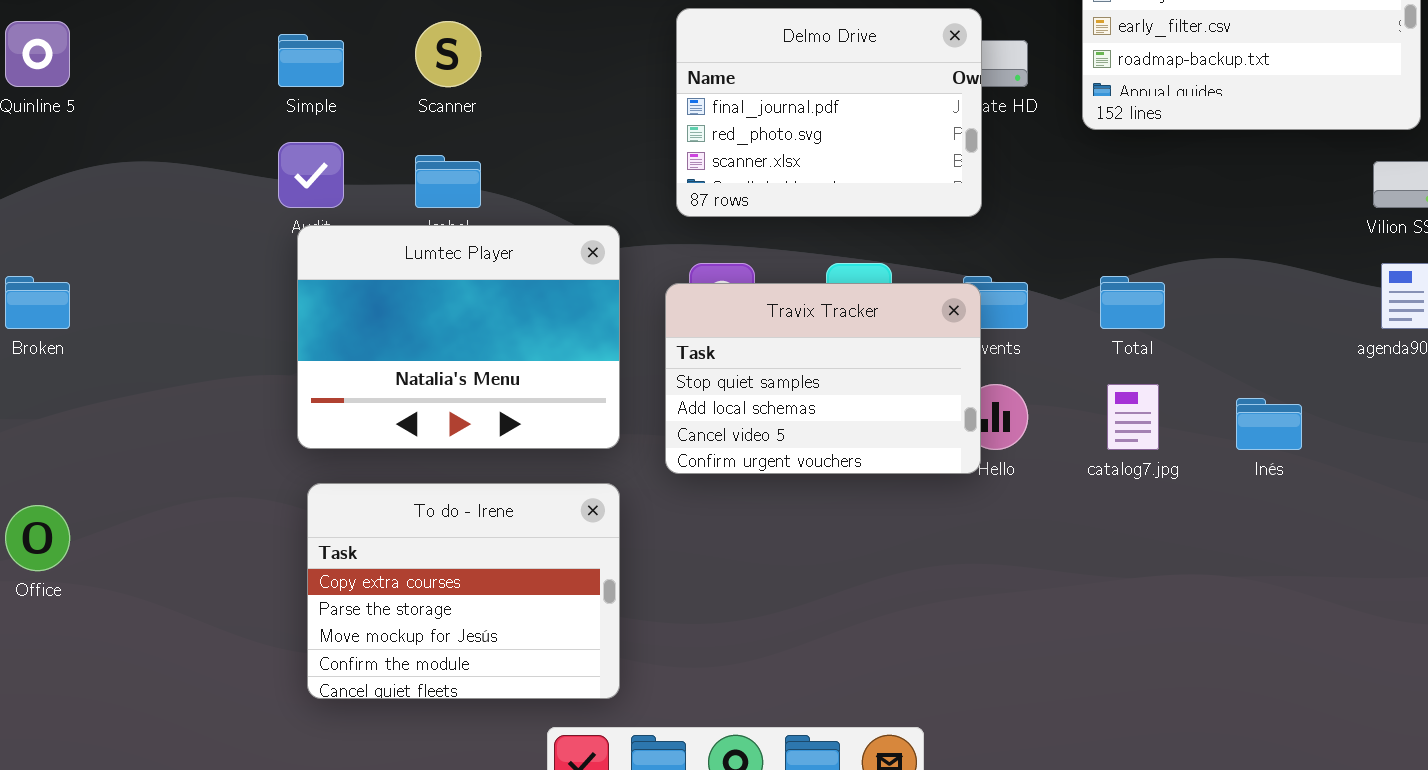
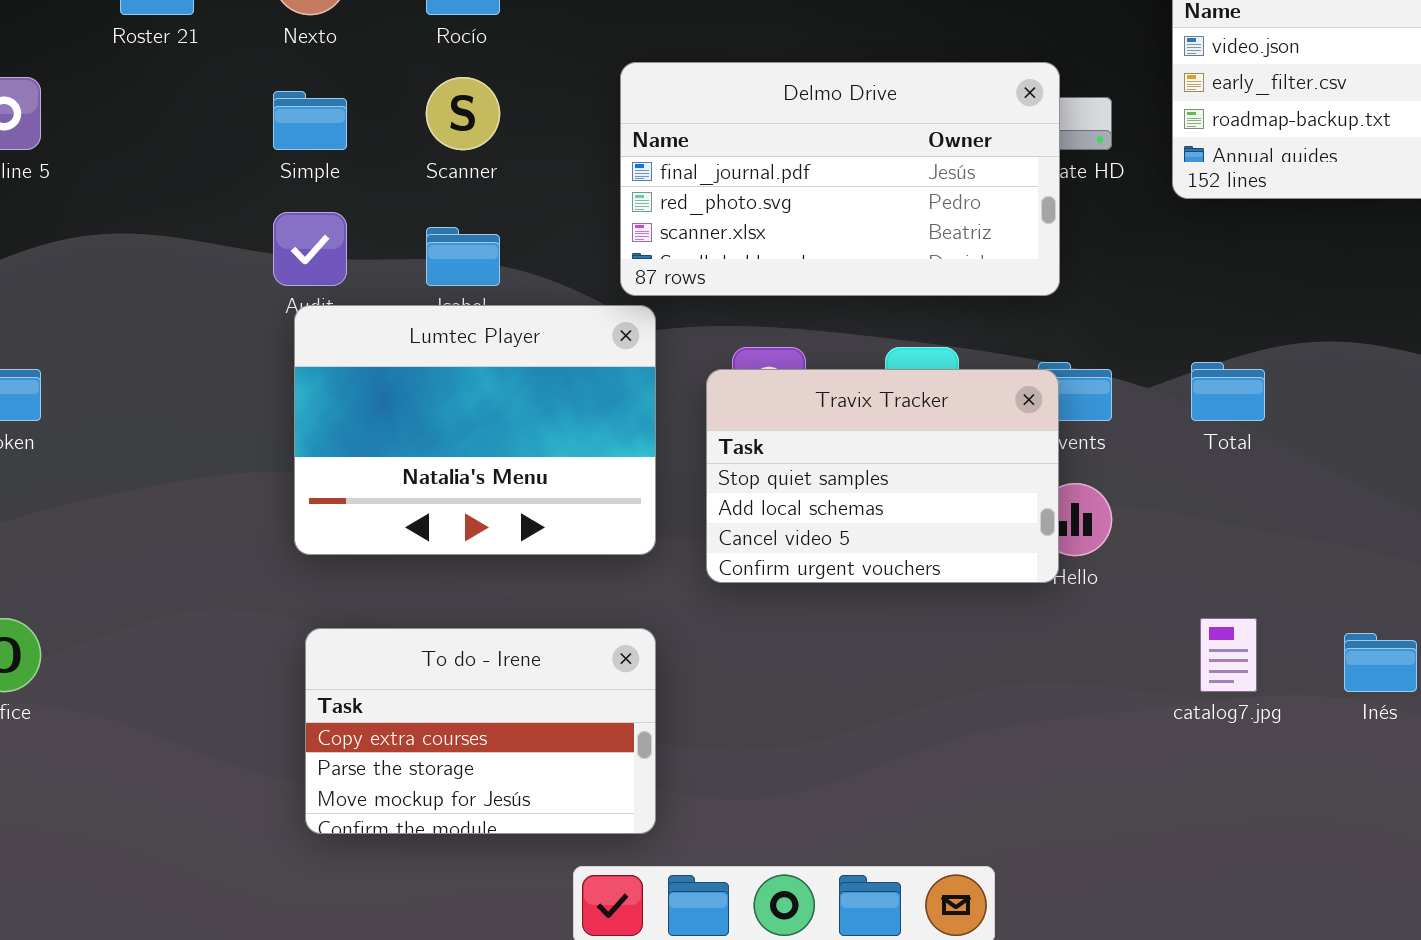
Delmo Drive: [676,8,982,217] -> [620,62,1060,296], resized
catalog7.jpg: [1107,384,1159,450] -> [1200,618,1257,692], moved
Inés: [1236,398,1302,450] -> [1344,633,1417,692], moved
To do - Irene: [307,483,620,699] -> [305,628,656,834], resized

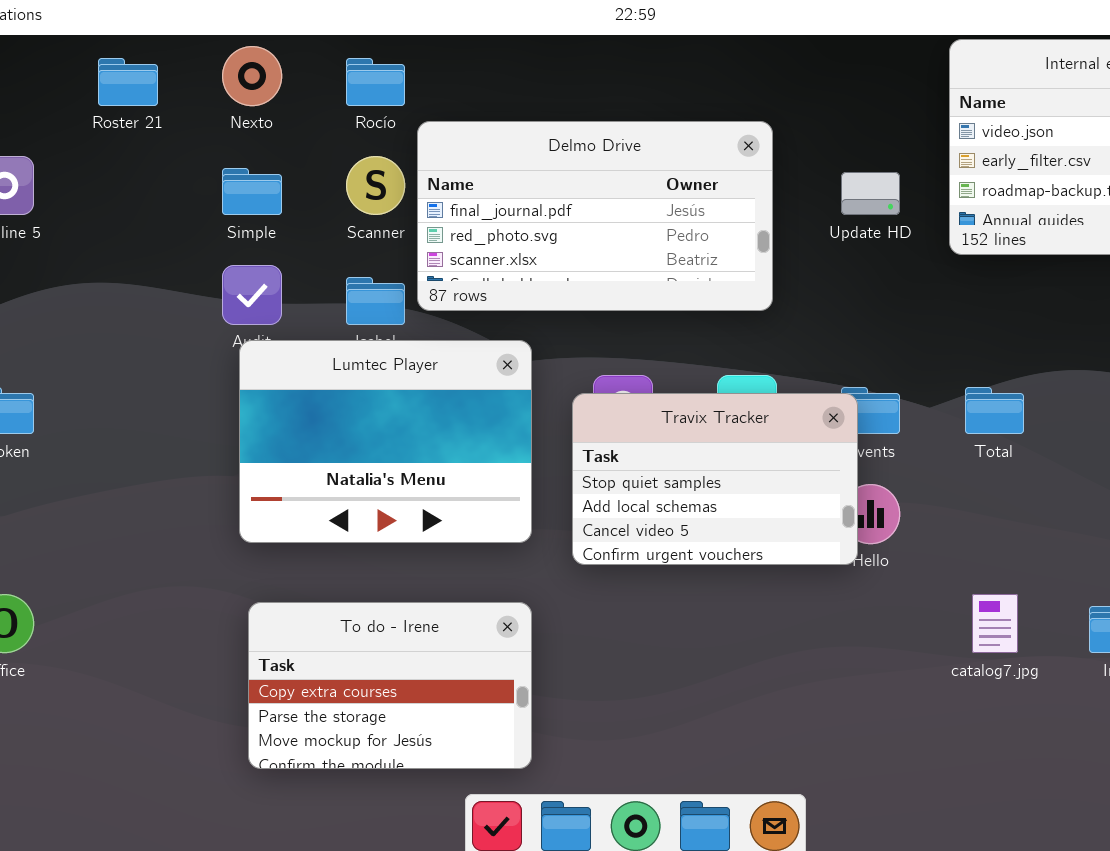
Delmo Drive: [620,62,1060,296] -> [417,121,773,311], moved

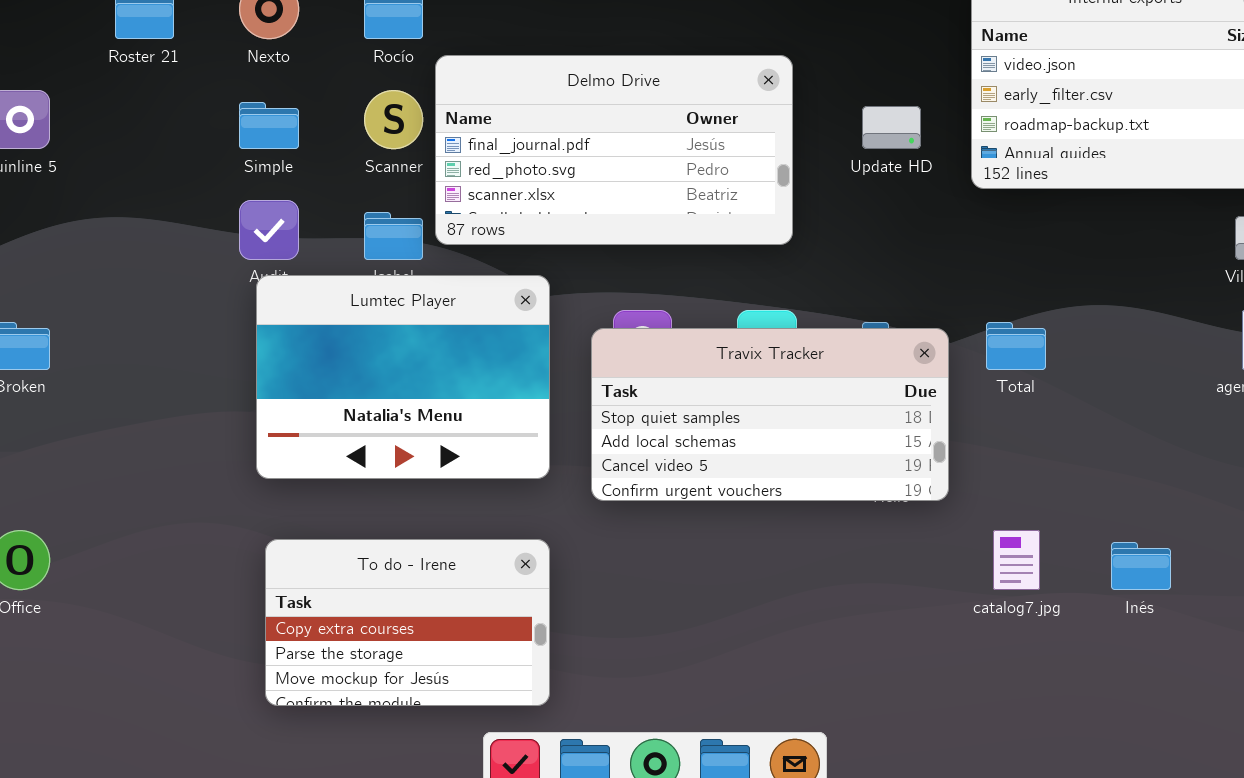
Travix Tracker: [572,393,858,565] -> [591,328,949,501], resized

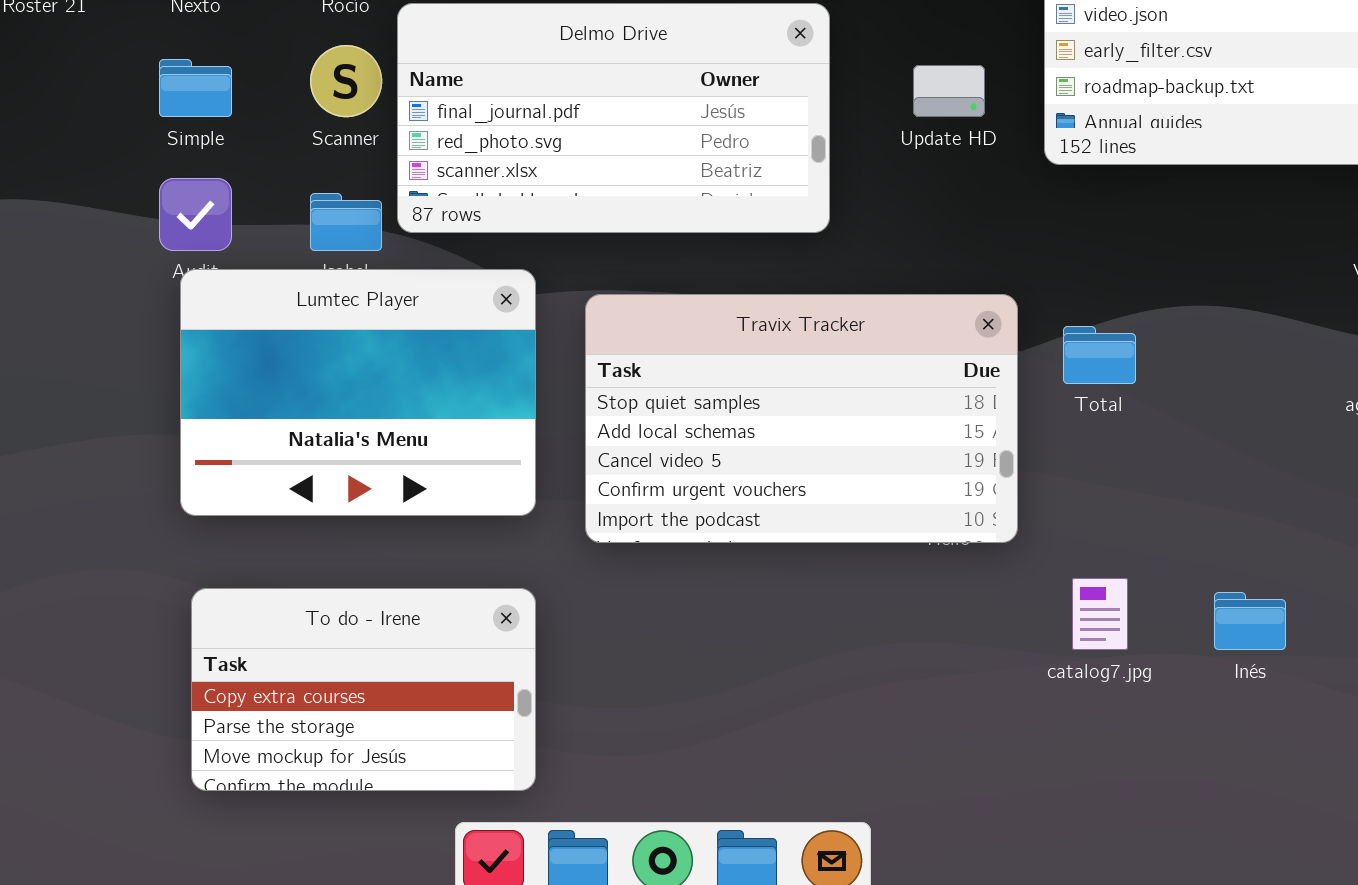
Travix Tracker: [591,328,949,501] -> [585,294,1018,543], resized

